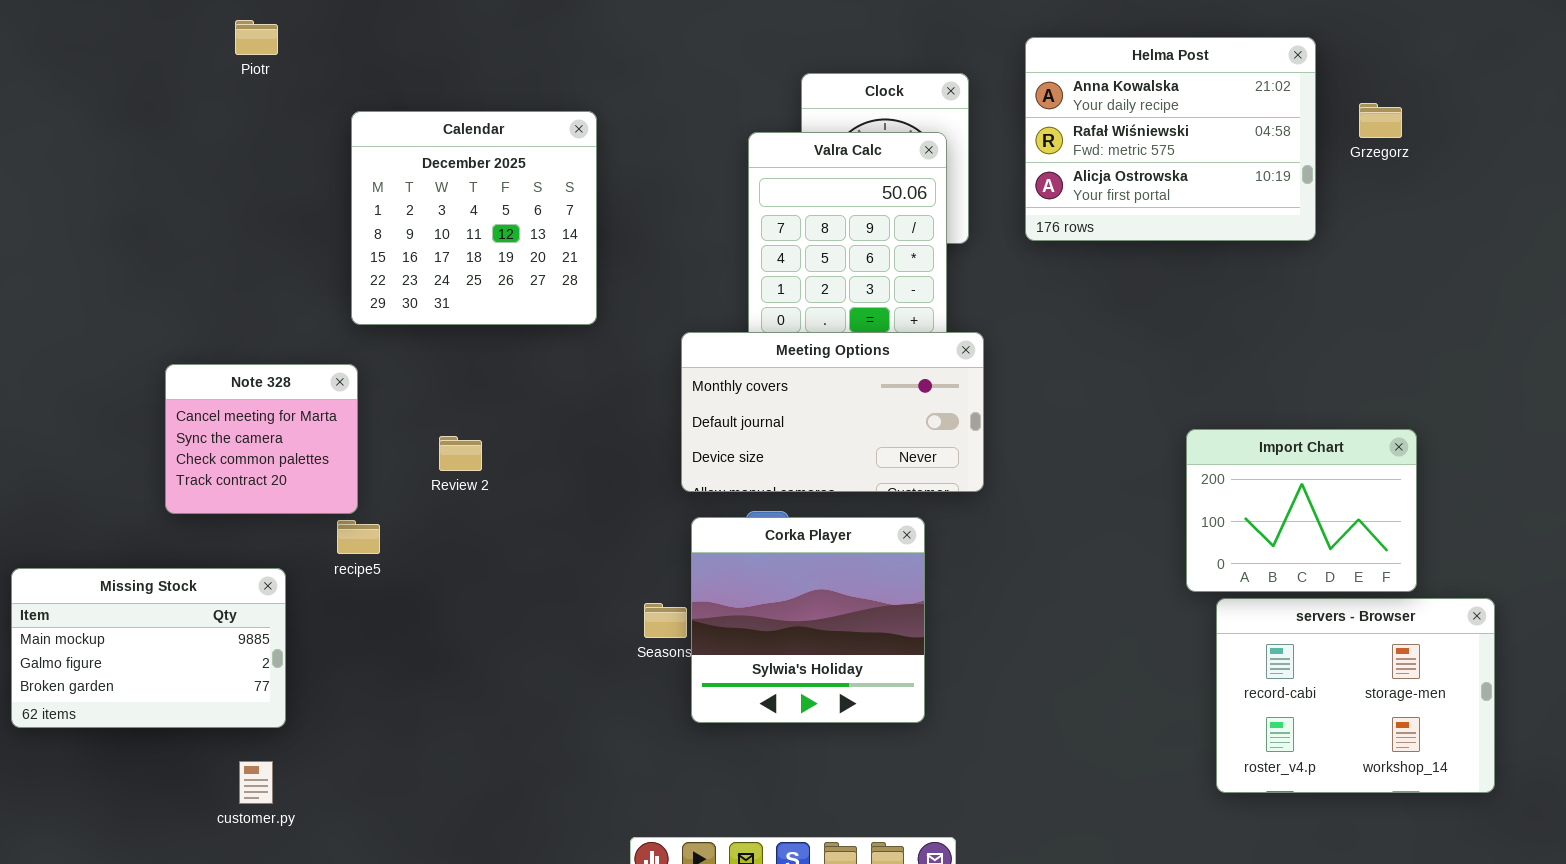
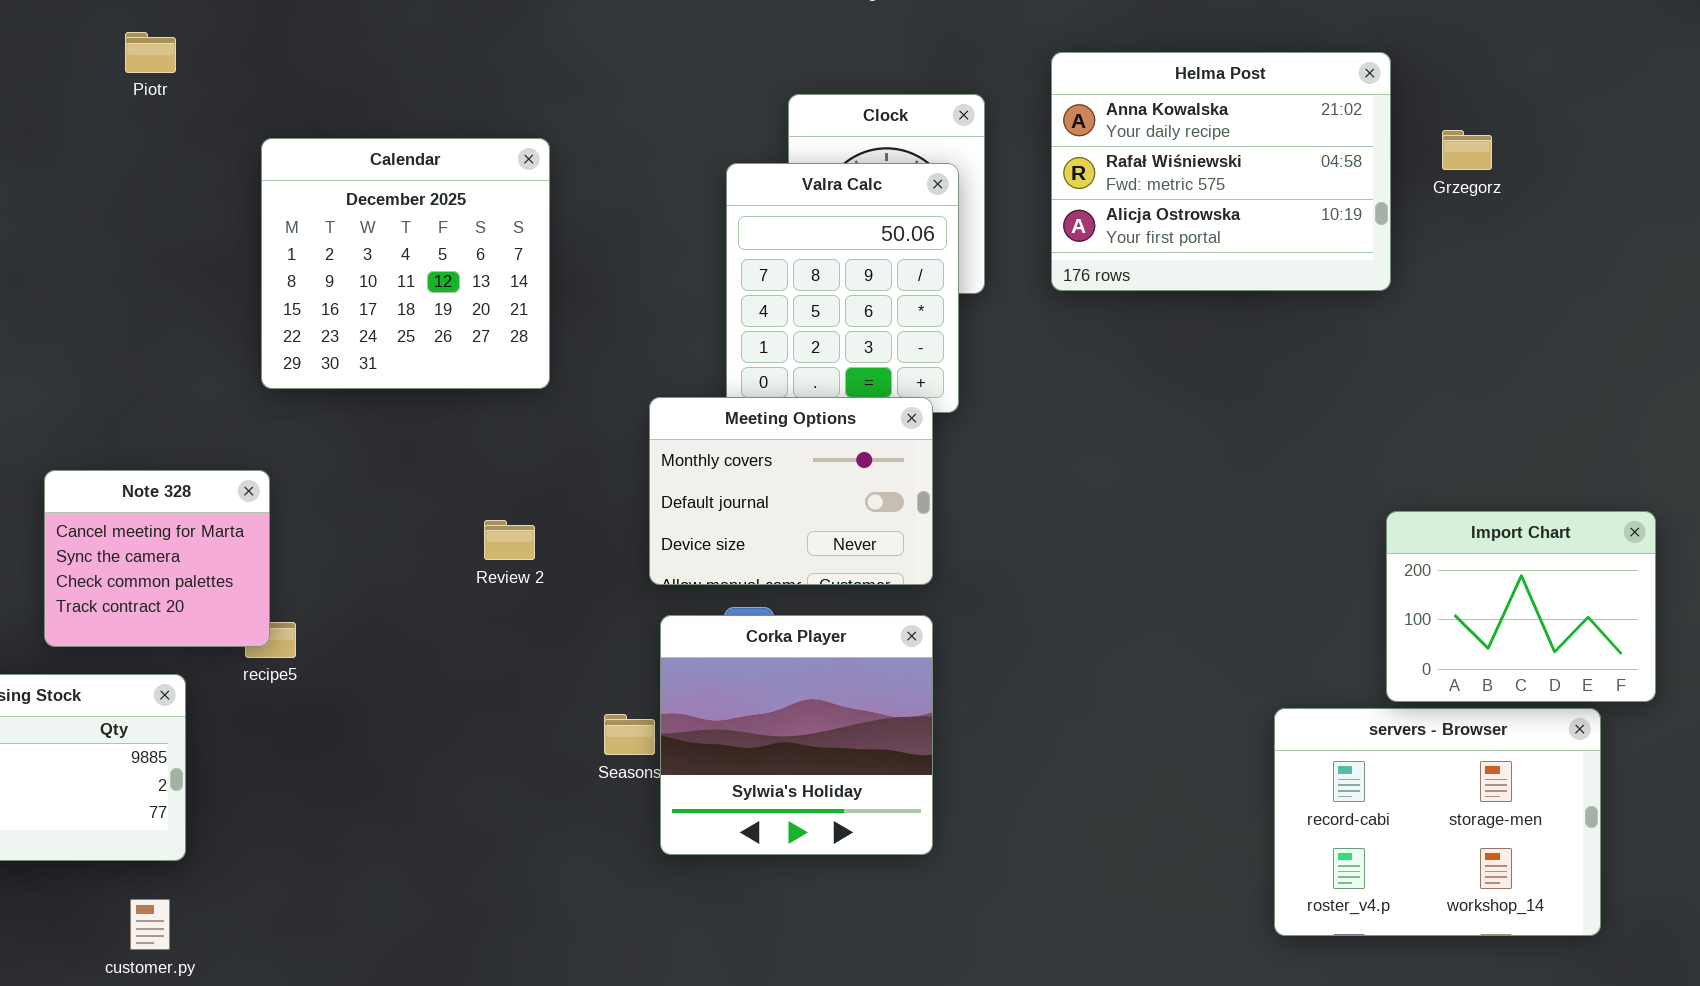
Meeting Options: [681,332,984,492] -> [649,397,933,585], resized
Note 328: [165,364,358,514] -> [44,470,270,647], moved
Import Chart: [1186,429,1417,592] -> [1386,511,1656,702], moved
Review 2: [439,436,482,471] -> [484,520,535,560], moved

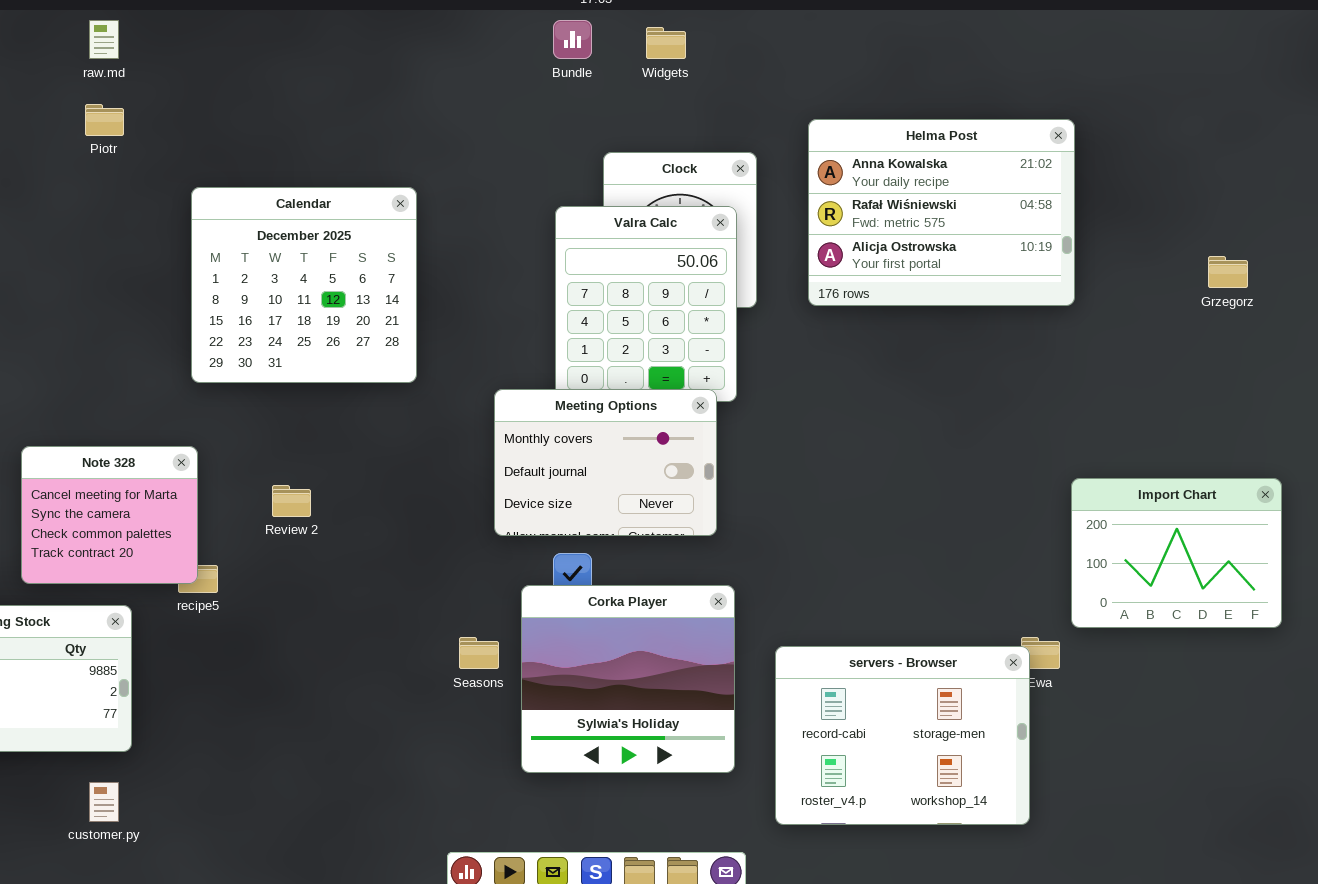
Grzegorz: [1442,130,1492,170] -> [1208,256,1248,288], moved
Review 2: [484,520,535,560] -> [272,485,311,517], moved
Corka Player: [660,615,933,855] -> [521,585,735,773], moved
servers - Browser: [1274,708,1601,936] -> [775,646,1030,825], moved

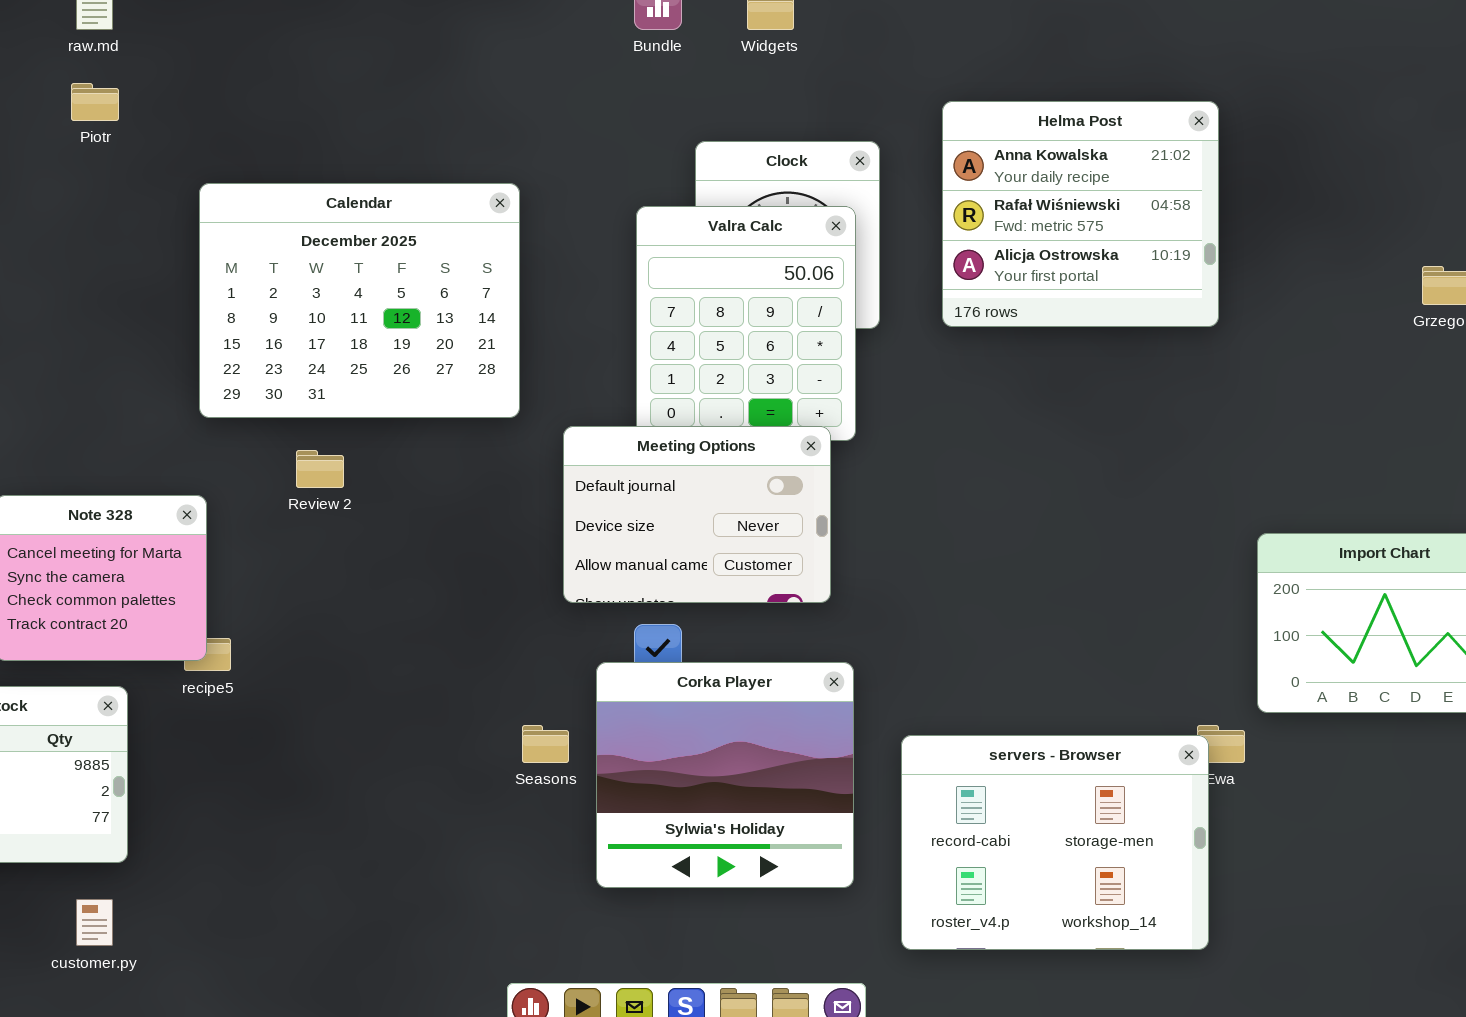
Helma Post: [808,119,1075,306] -> [942,101,1219,327], resized
Calendar: [191,187,417,383] -> [199,183,520,418], resized
Meeting Options: [494,389,717,536] -> [563,426,831,603], scrolled down 1 row
Review 2: [272,485,311,517] -> [296,450,344,488], moved

